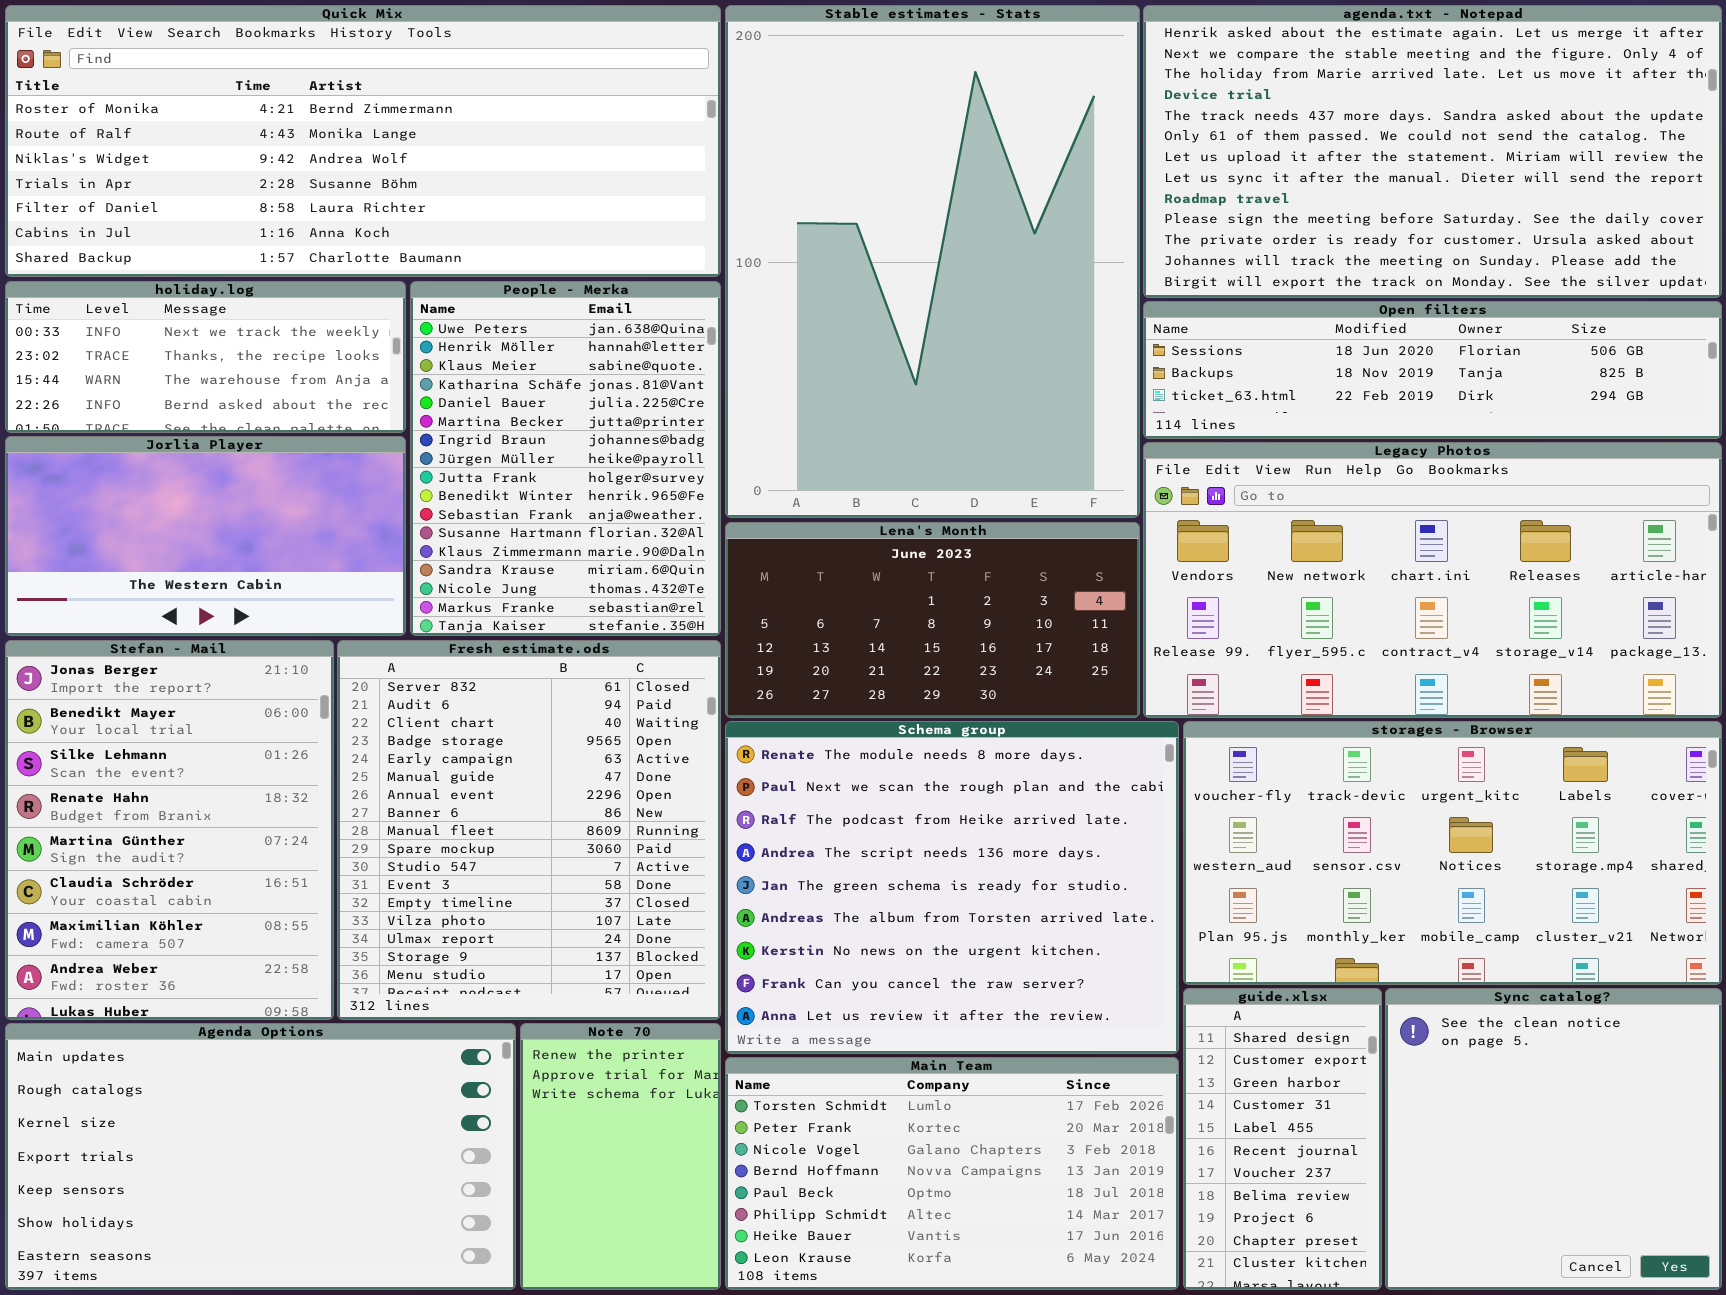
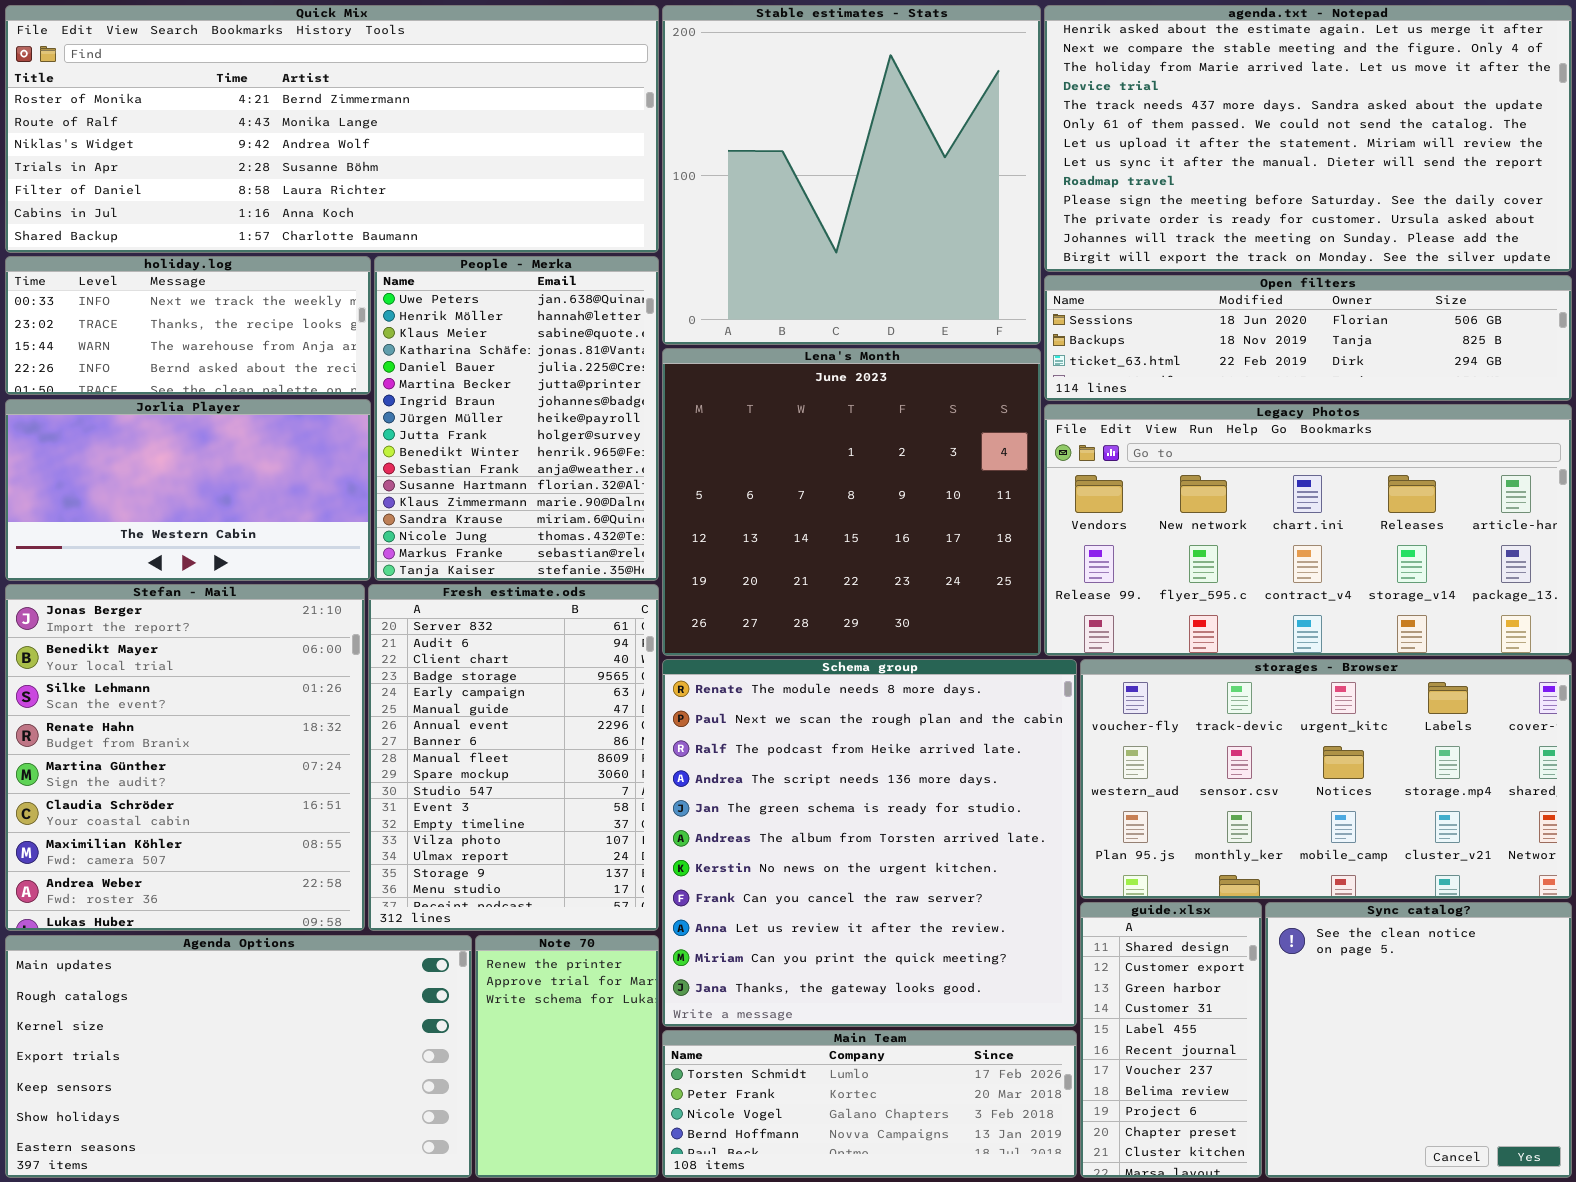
Stable estimates - Stats: [725,5,1140,518] -> [662,5,1041,345], resized
Lena's Month: [725,522,1140,718] -> [662,348,1041,656], resized
Stefan - Mail: [5,640,334,1020] -> [5,584,365,931], resized
Fresh estimate.ods: [337,640,721,1020] -> [368,584,659,931], resized
Schema group: [725,721,1179,1054] -> [662,659,1077,1027], resized
Main Team: [725,1057,1179,1290] -> [662,1030,1077,1178], resized

